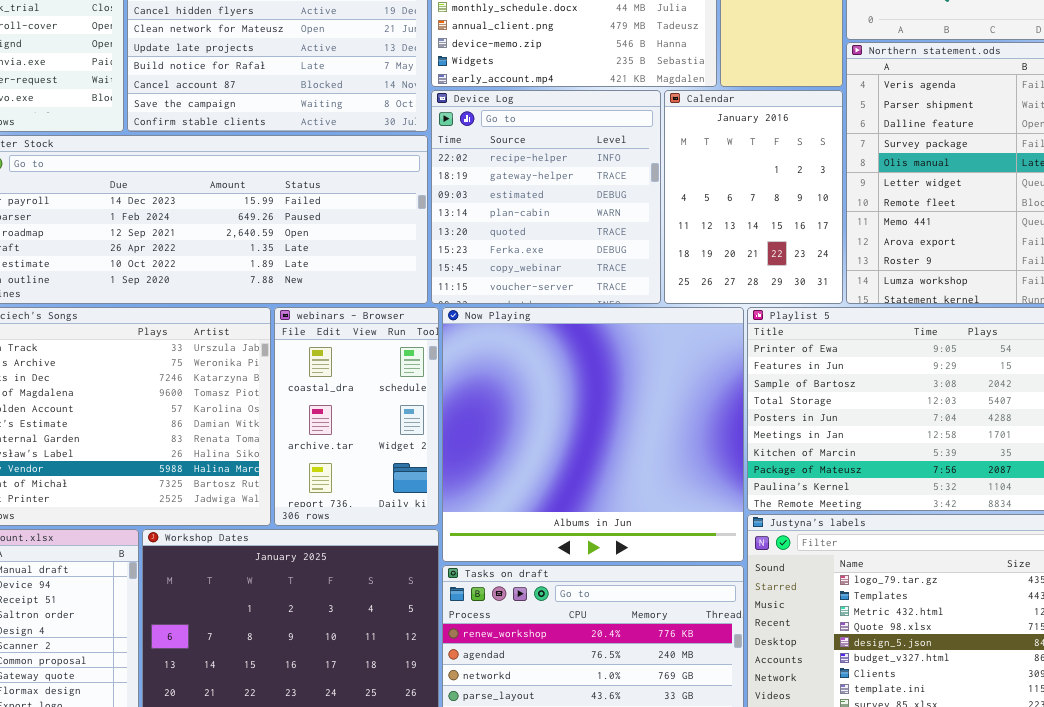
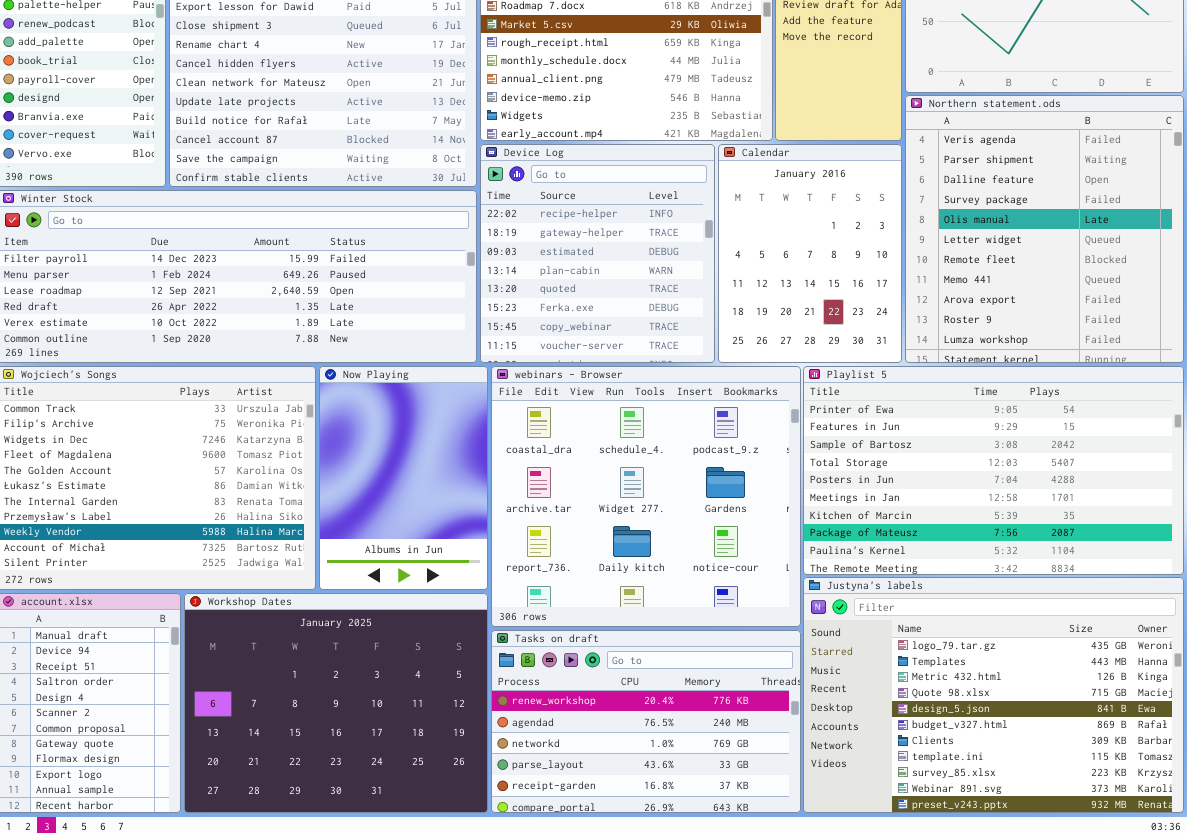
webinars - Browser: [274,307,439,526] -> [491,366,801,627], moved, resized
Now Playing: [442,307,744,562] -> [319,366,488,590], moved, resized

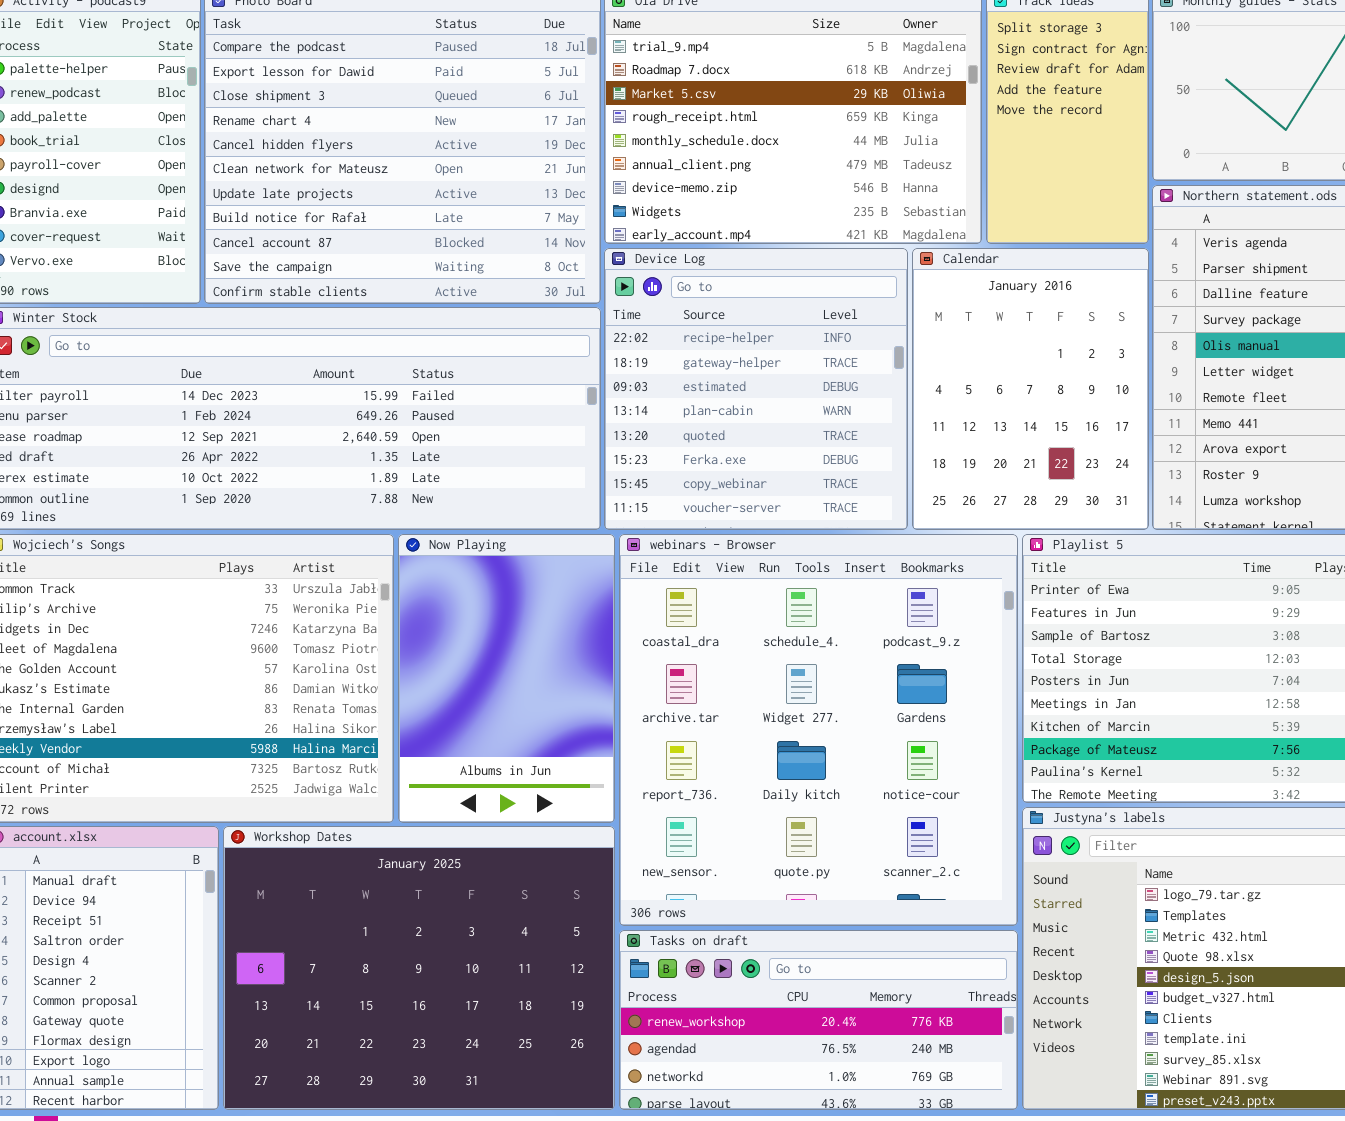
webinars - Browser: [491,366,801,627] -> [619,534,1018,926], resized
Tasks on draft: [491,630,801,813] -> [619,930,1018,1110], resized

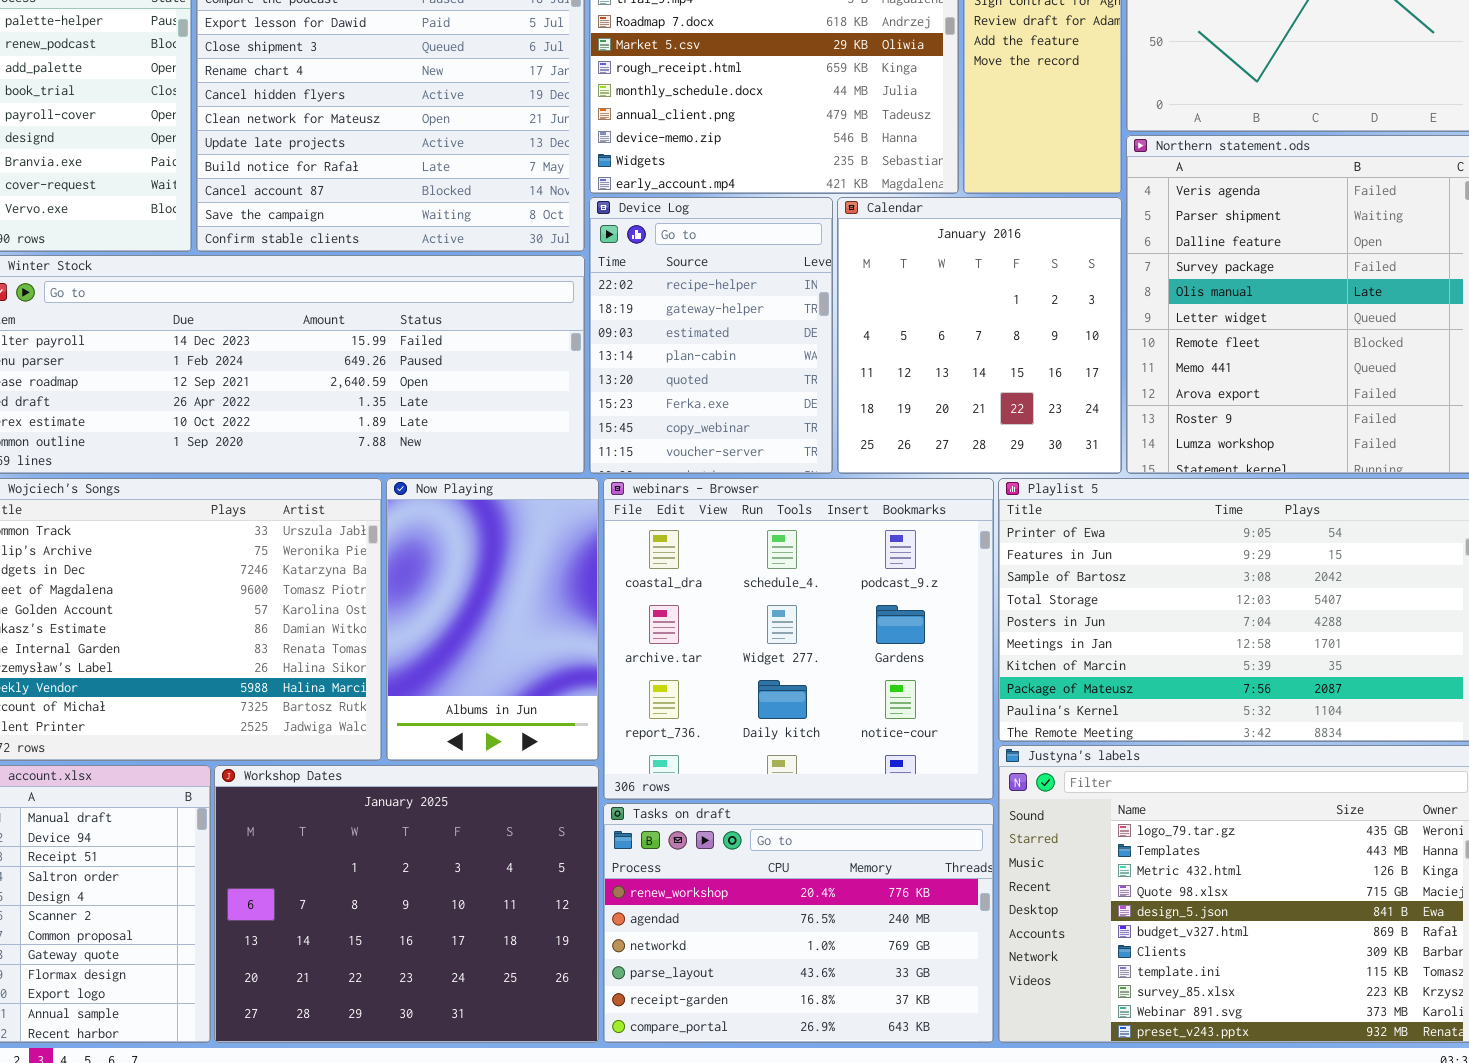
Device Log: [604,248,908,530] -> [589,197,833,474], resized
Calendar: [912,248,1149,530] -> [837,197,1122,474], resized
webinars - Browser: [619,534,1018,926] -> [603,478,994,800], resized
Tasks on draft: [619,930,1018,1110] -> [603,803,994,1043], resized

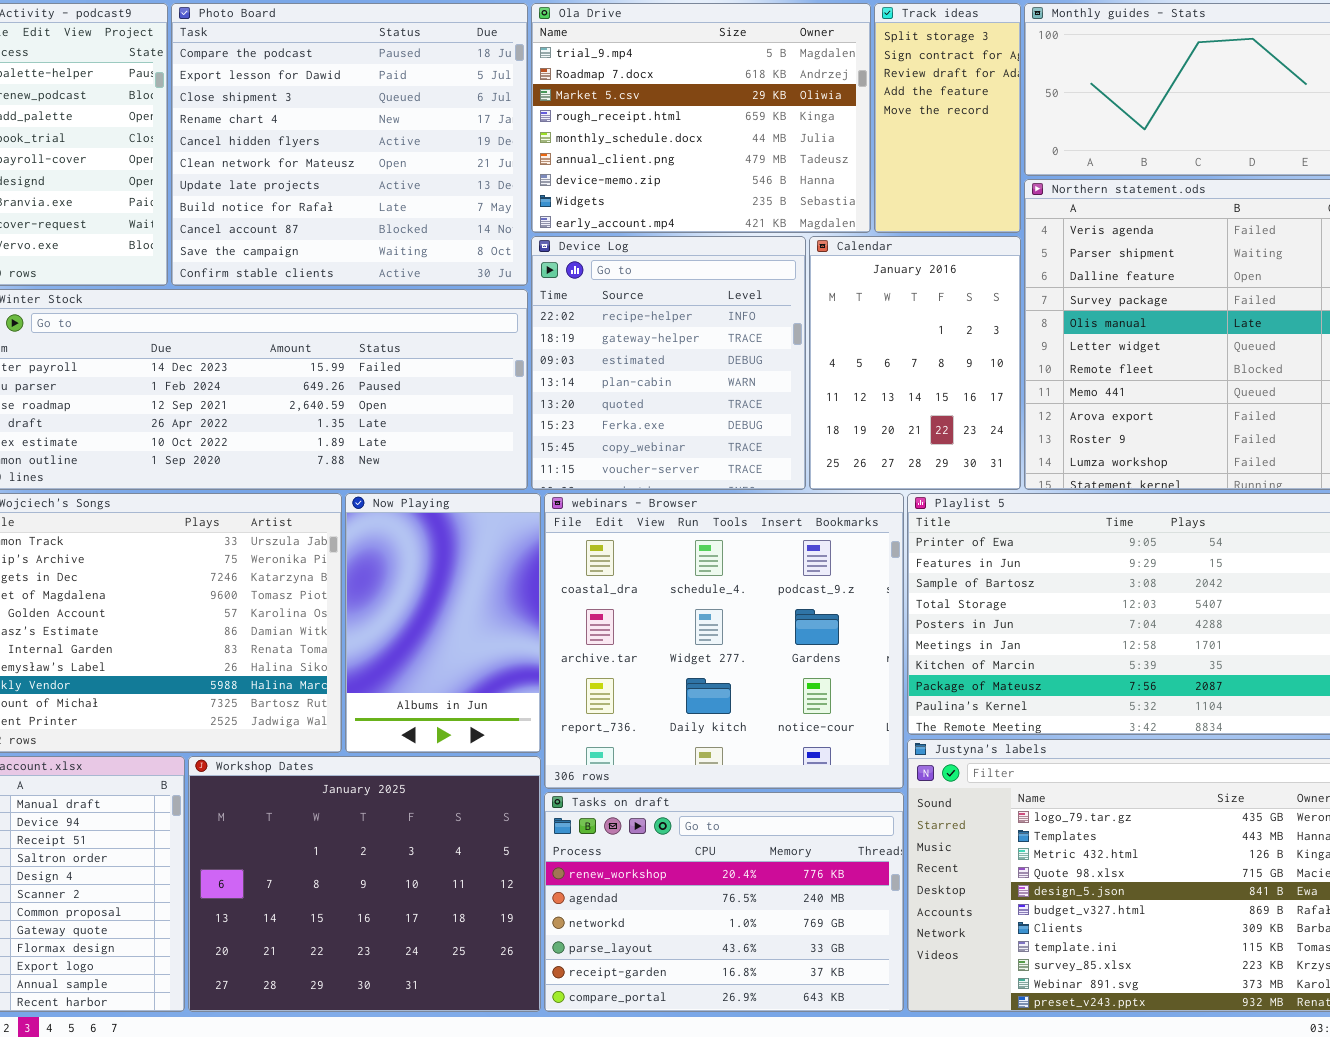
Device Log: [589,197,833,474] -> [531,236,806,490], resized
Calendar: [837,197,1122,474] -> [809,236,1021,490], resized

